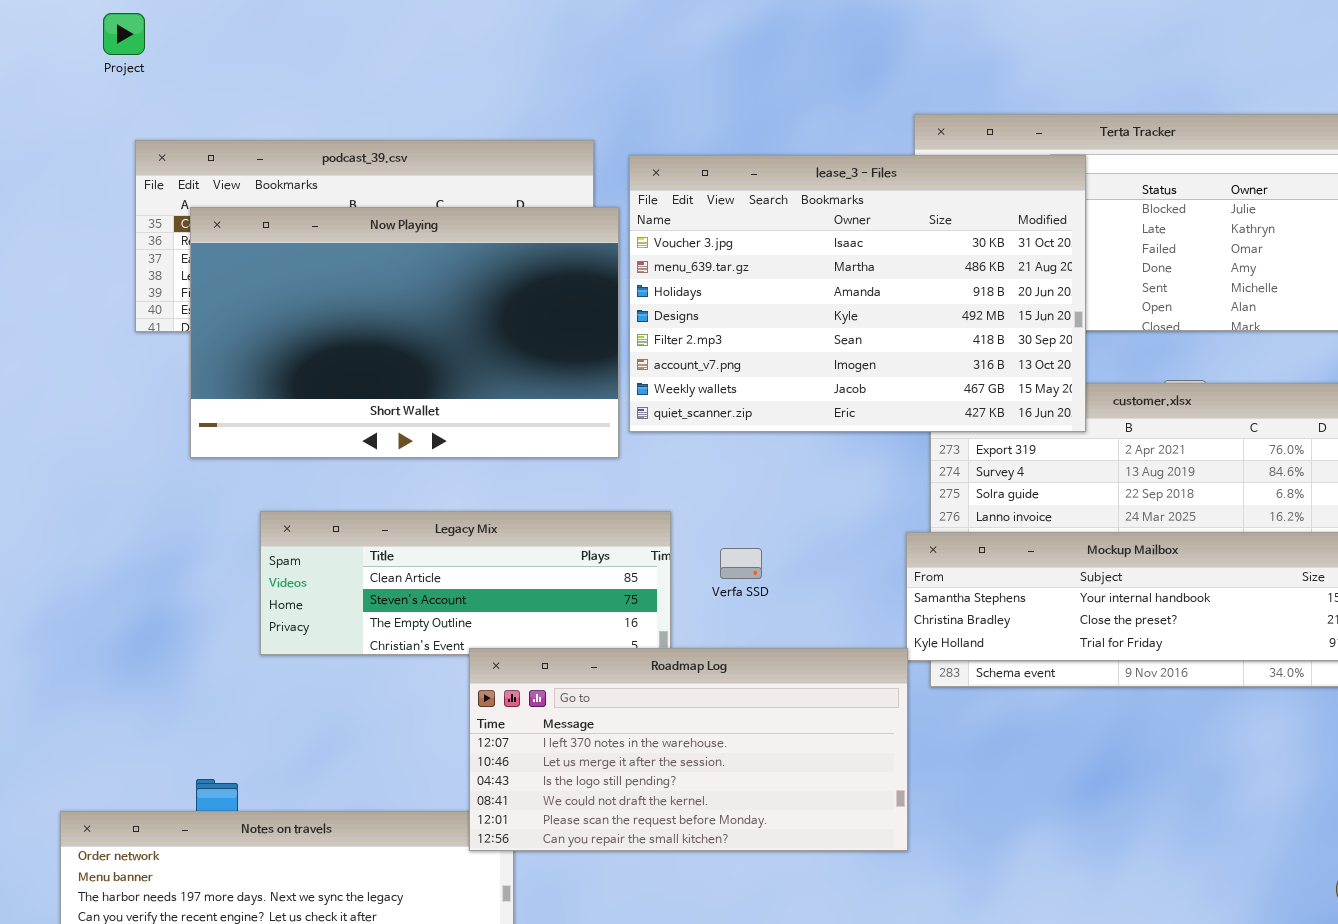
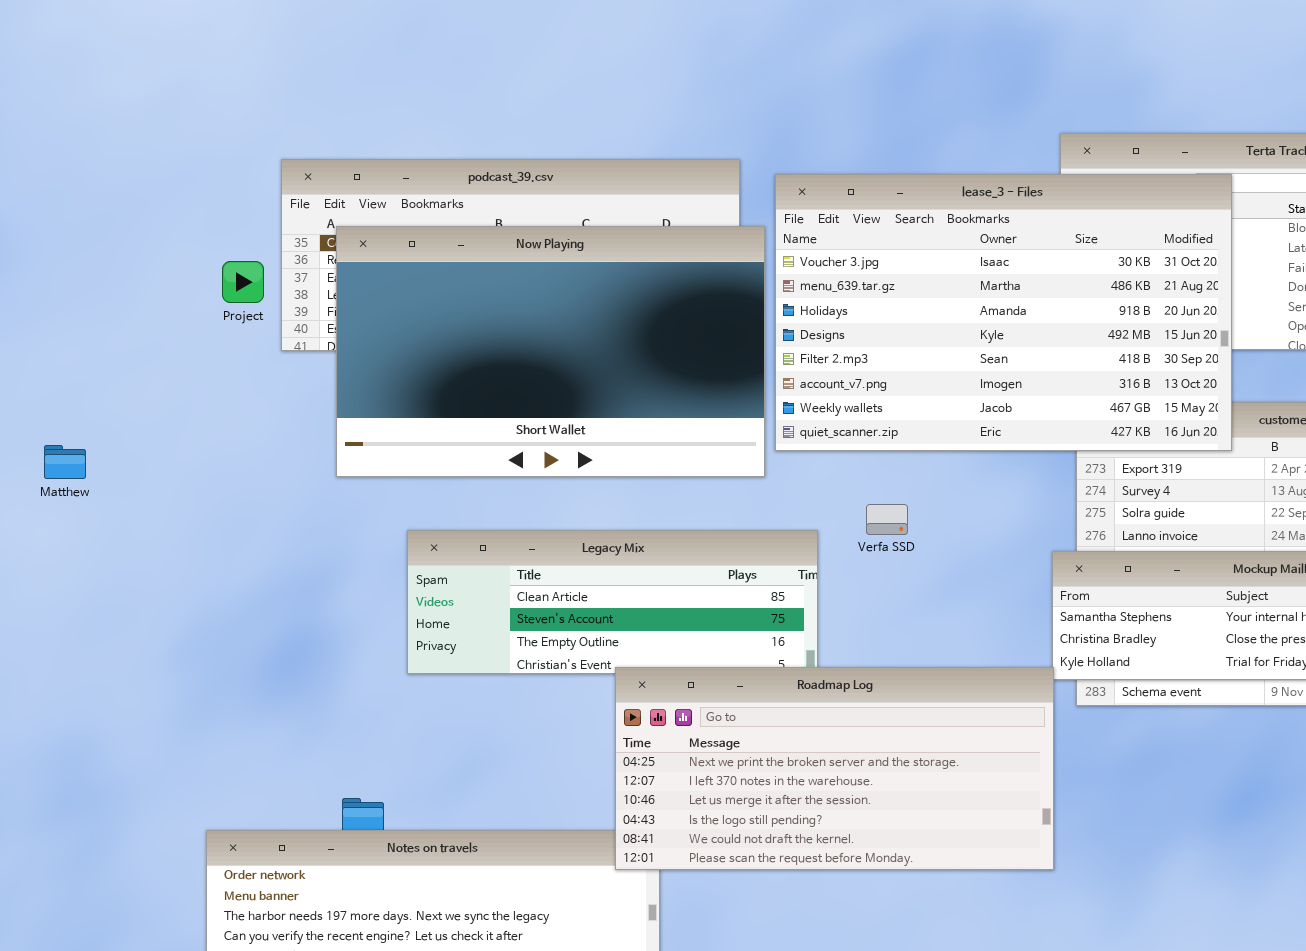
Project: [103,13,145,55] -> [222,261,264,303], moved
Verfa SSD: [720,548,762,579] -> [866,504,908,535], moved
Roadmap Log: [469,648,908,851] -> [615,667,1054,870], scrolled up 1 row

